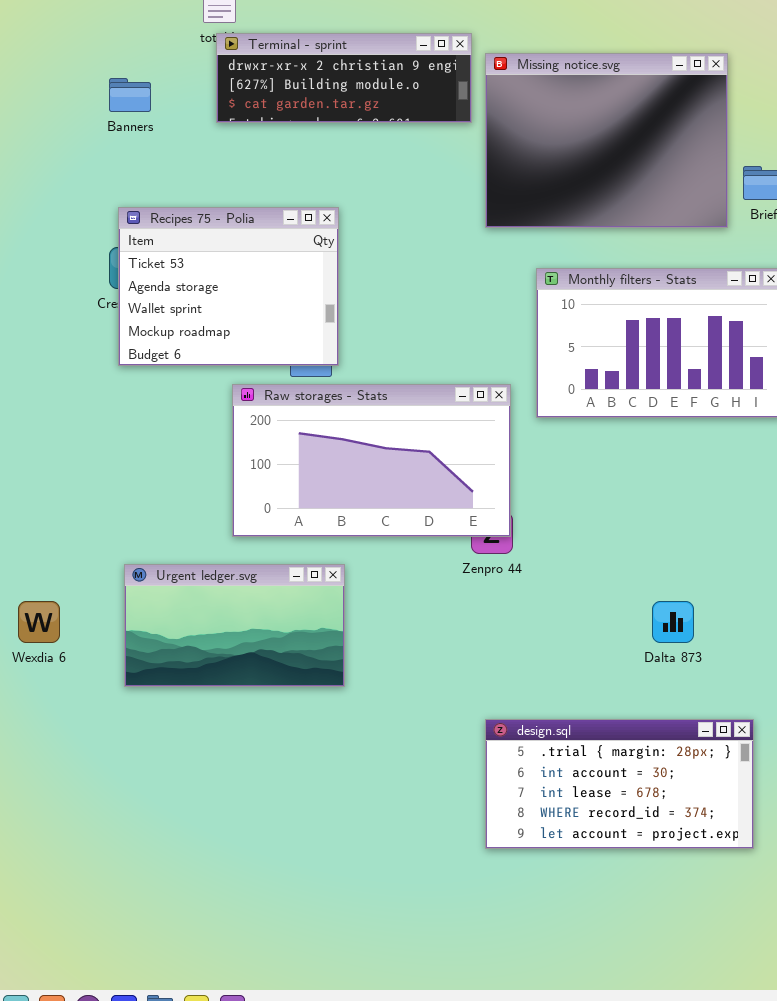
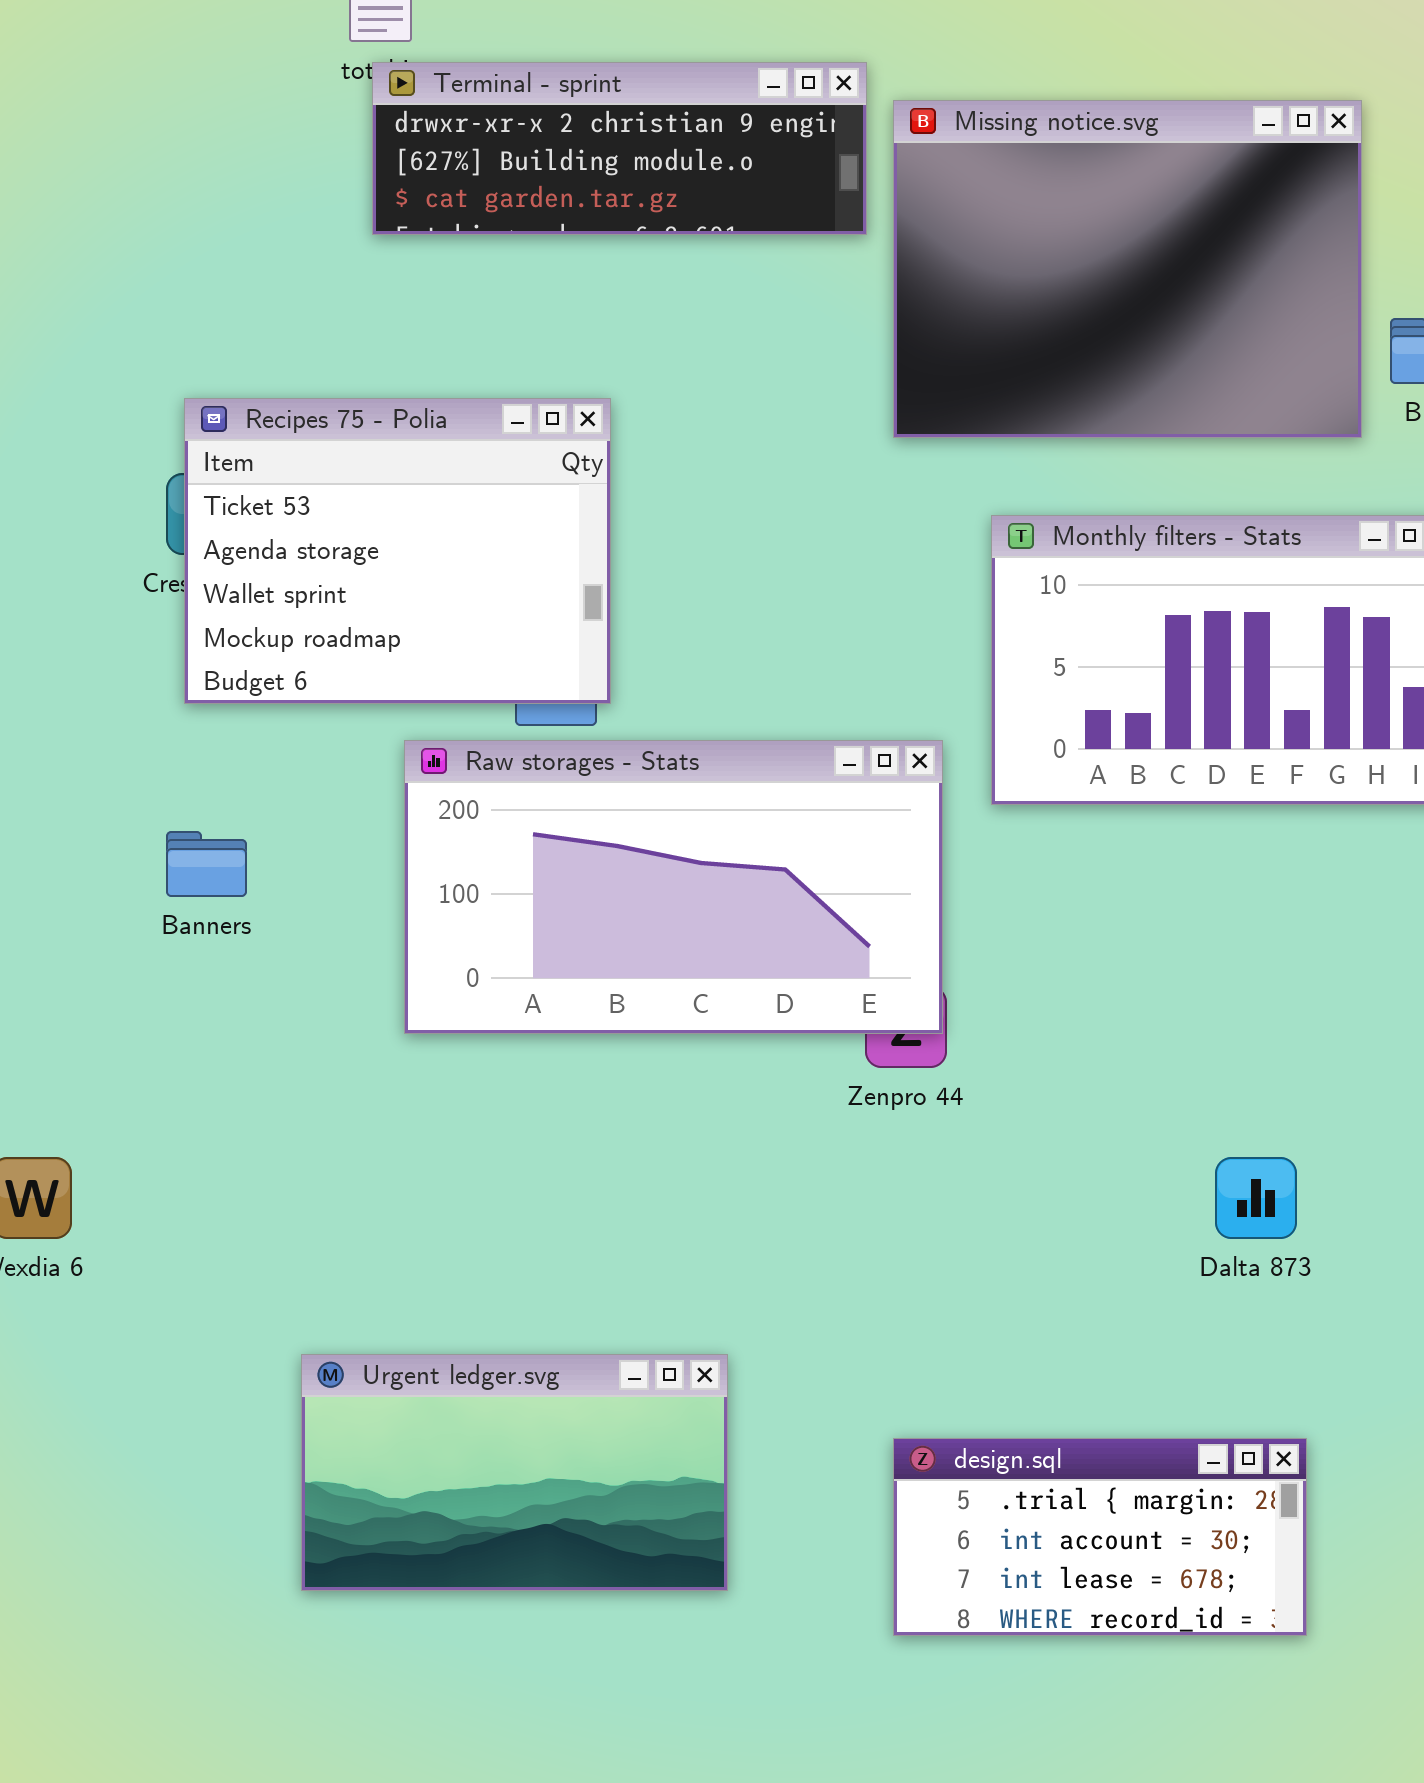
Banners: [109,78,151,112] -> [166,831,247,897], moved
Urgent ledger.svg: [124,564,345,687] -> [301,1354,728,1591], moved
design.sql: [485,719,754,849] -> [893,1438,1307,1636], resized

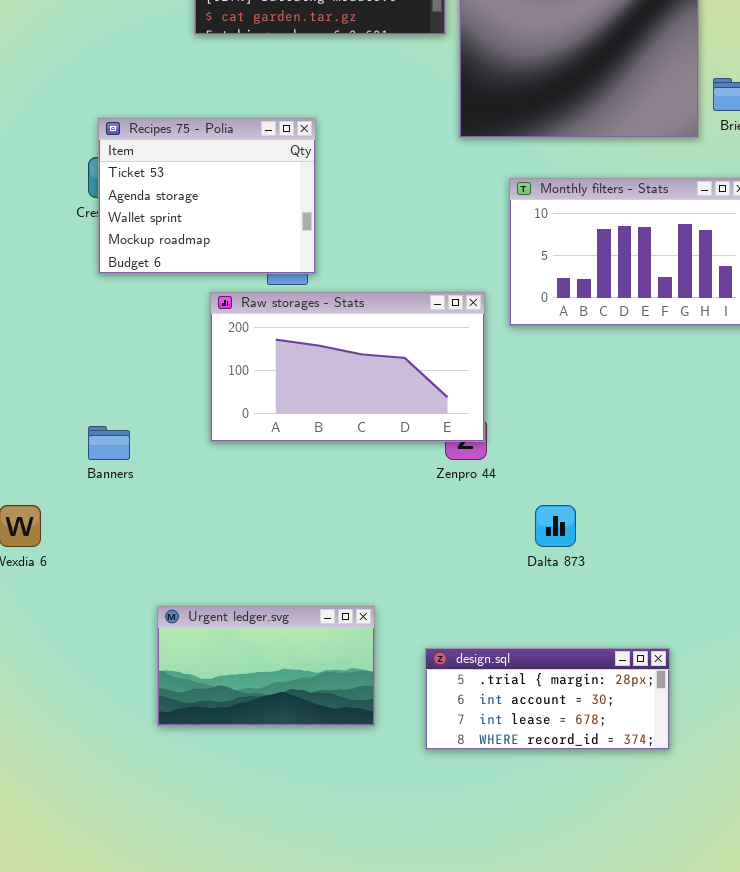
Banners: [166,831,247,897] -> [88,426,130,460], moved
Dalta 873: [1215,1157,1297,1239] -> [535,505,576,547], moved
design.sql: [893,1438,1307,1636] -> [425,648,670,750], resized

